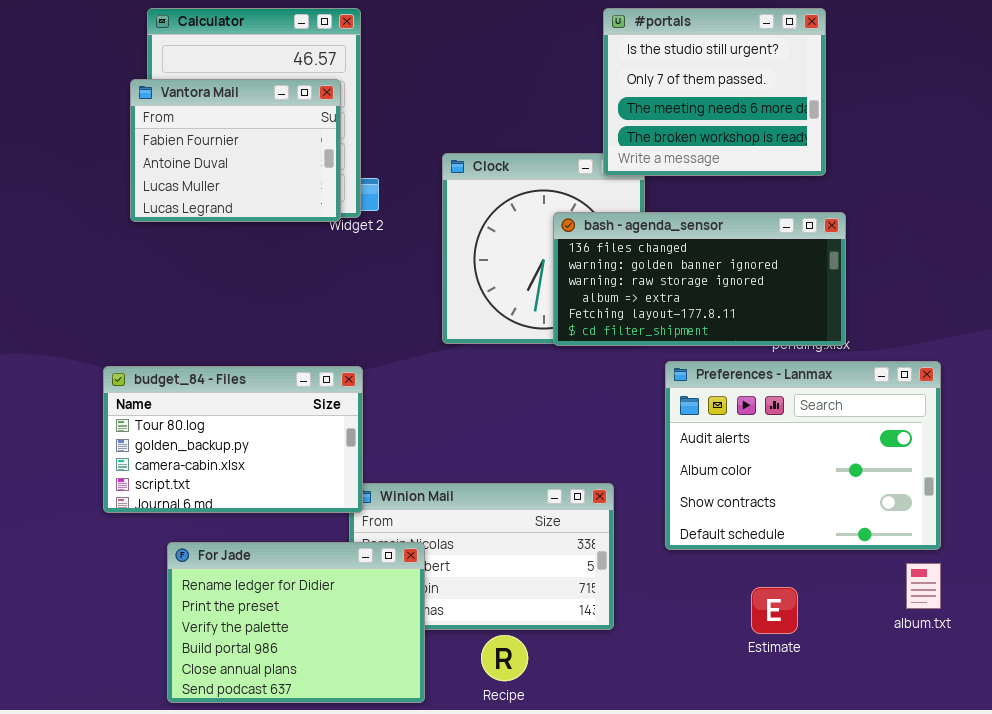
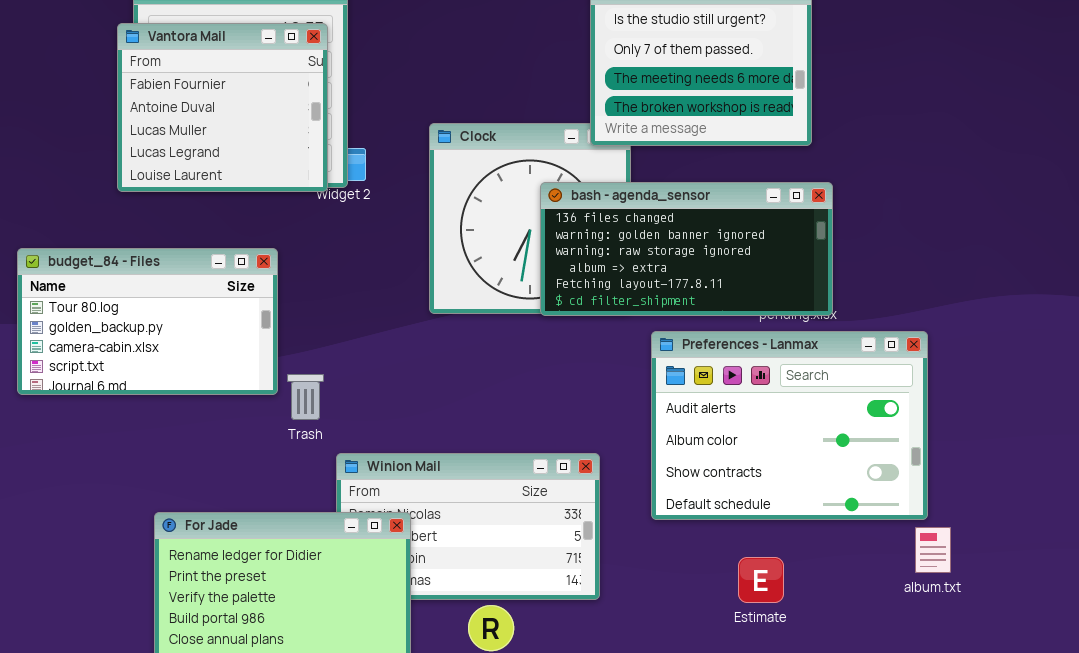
Vantora Mail: [130,79,341,222] -> [117,23,328,192], resized
budget_84 - Files: [103,366,363,513] -> [17,248,278,395], moved
album.txt: [906,563,941,609] -> [915,527,951,573], moved

